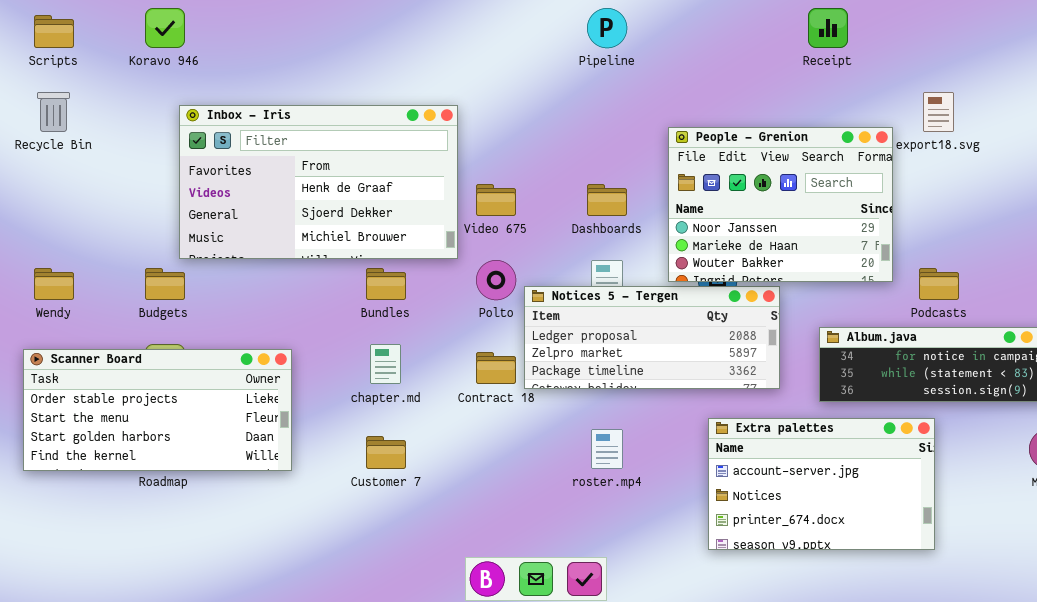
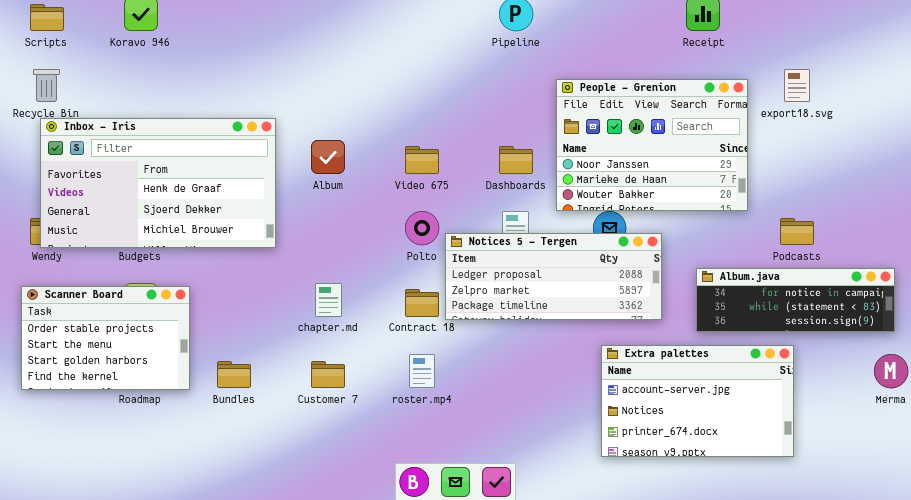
Inbox - Iris: [179,105,458,259] -> [40,118,276,248], moved
People - Grenion: [668,127,893,282] -> [556,79,748,211], moved
Bundles: [366,268,406,300] -> [217,361,251,388], moved
Scanner Board: [23,349,292,471] -> [21,286,190,390], resized
roster.mp4: [591,429,623,469] -> [409,354,435,388], moved

